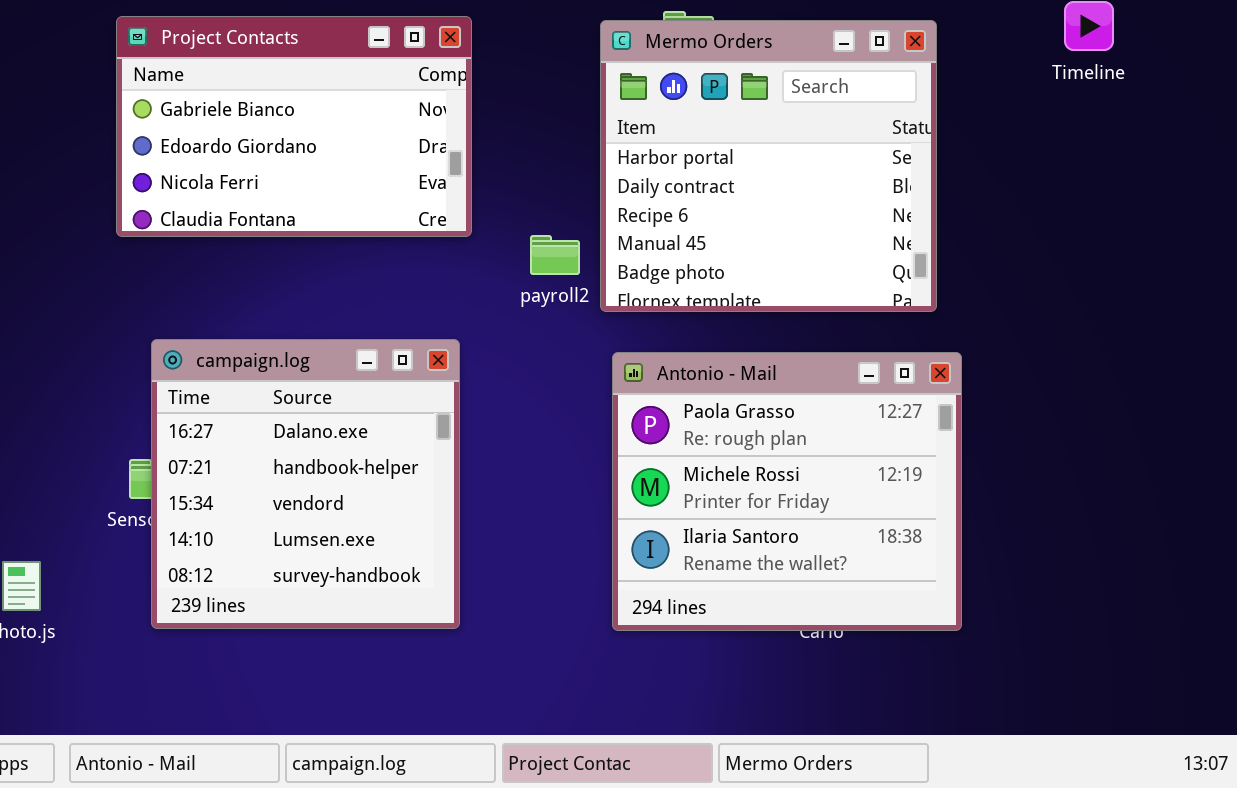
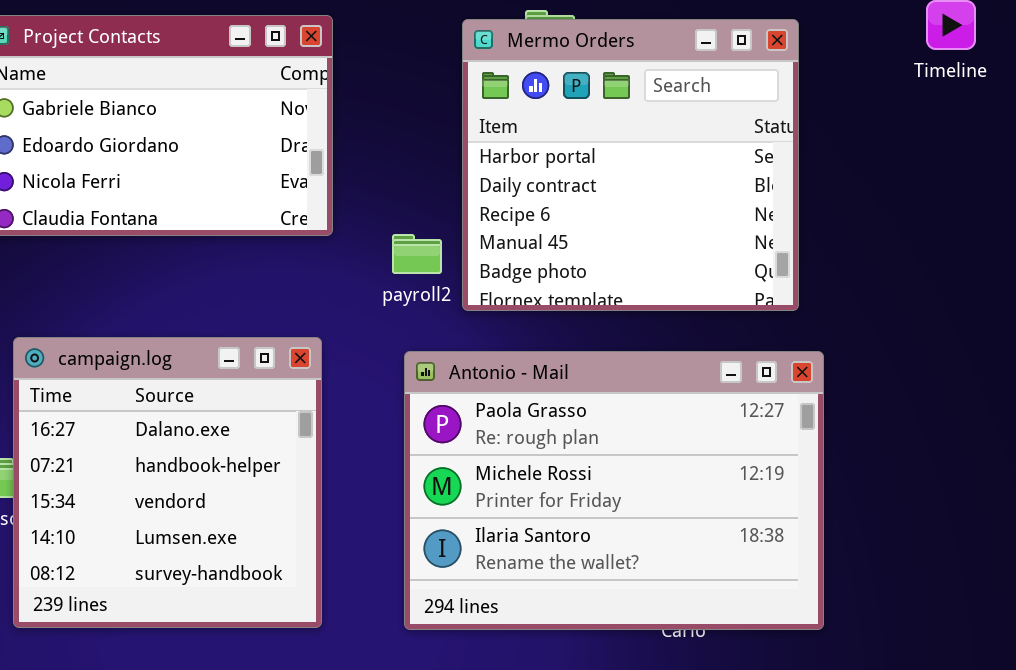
Antonio - Mail: [612,352,962,631] -> [404,351,824,630], resized

